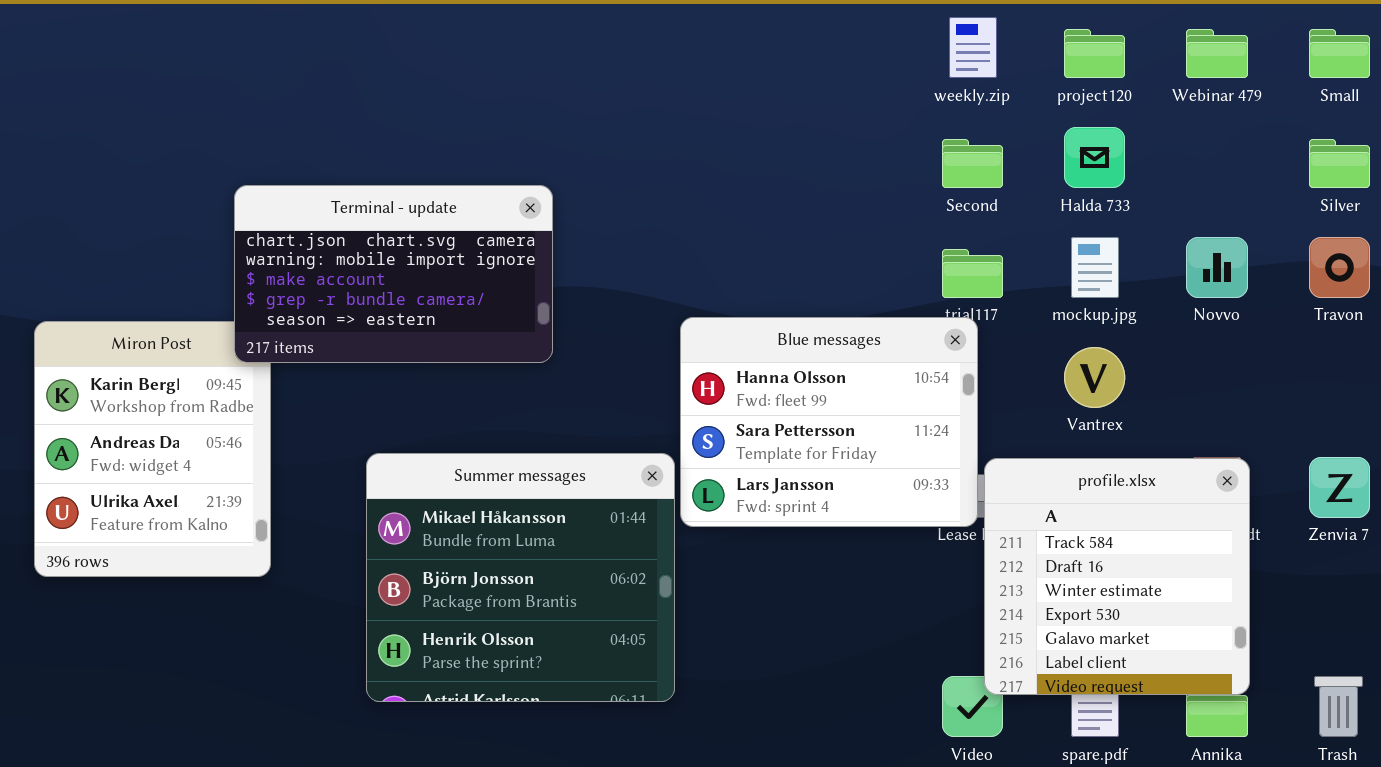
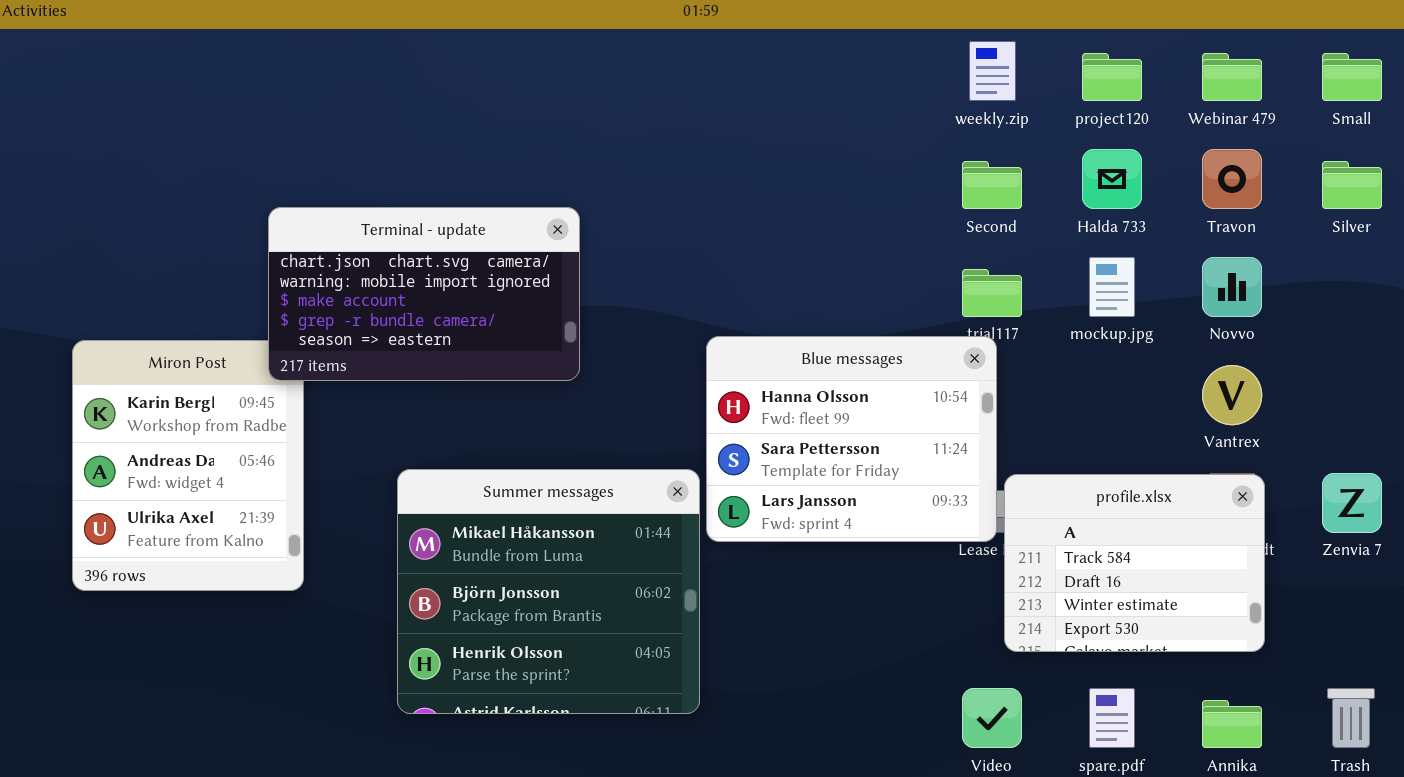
Travon: [1309,237,1370,298] -> [1202,149,1262,209], moved
Vantrex: [1064,347,1125,408] -> [1202,365,1262,425], moved
profile.xlsx: [984,458,1250,695] -> [1004,474,1265,652], resized

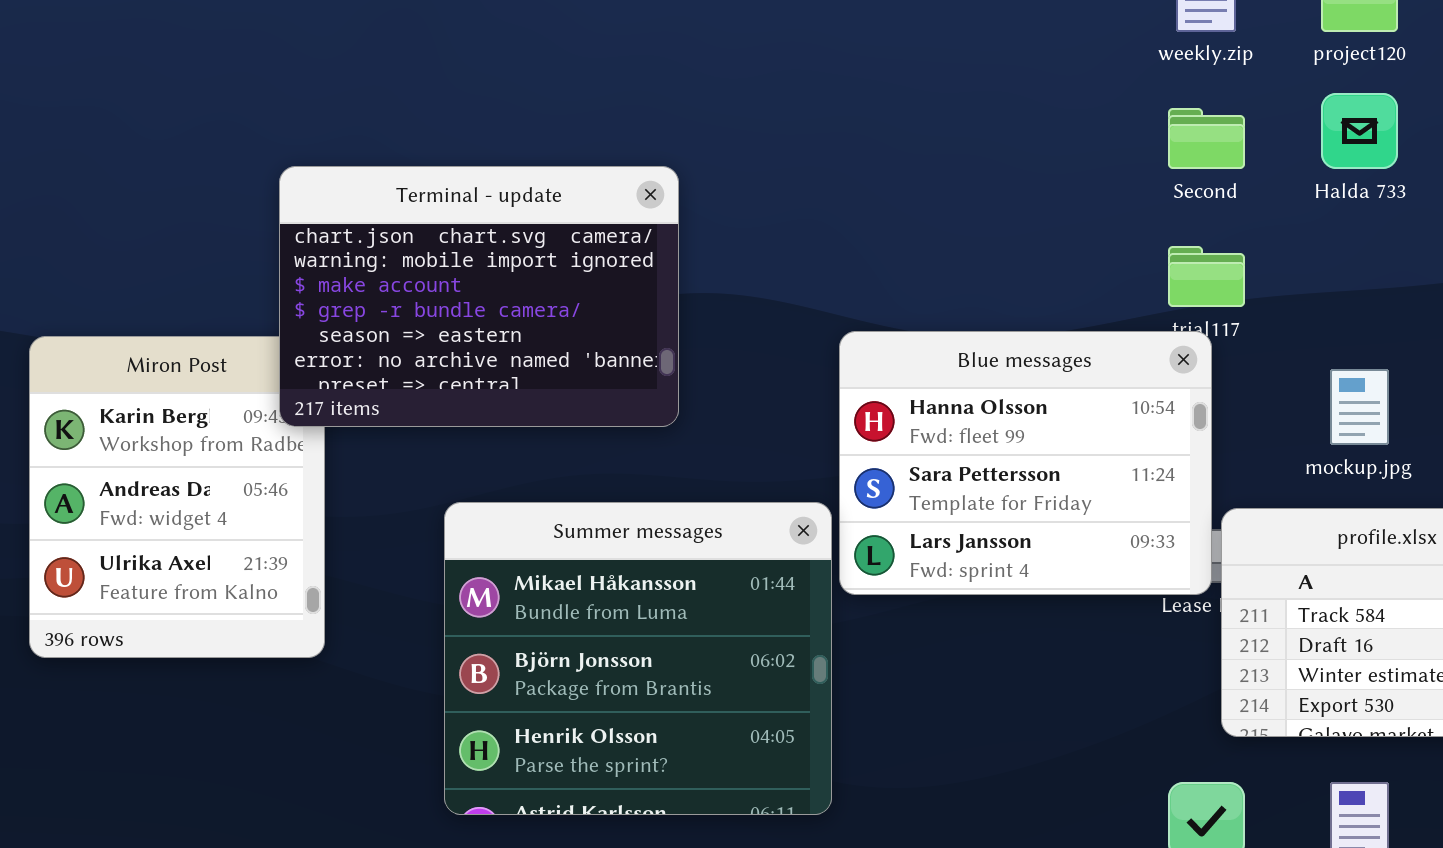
Terminal - update: [268,207,580,381] -> [279,166,679,427], resized
mockup.jpg: [1089,257,1135,317] -> [1330,369,1389,445], moved

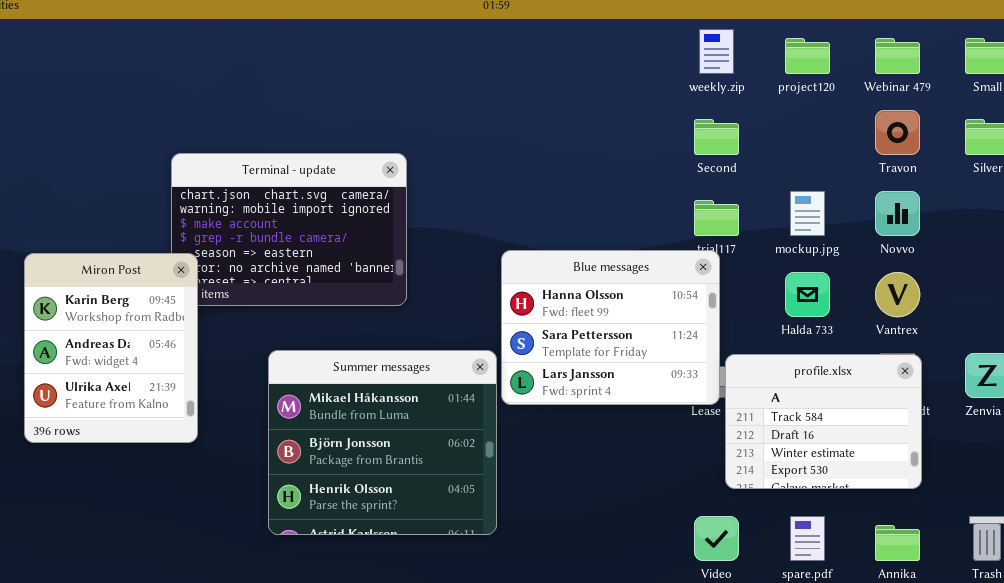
Halda 733: [1321,93,1398,169] -> [785,272,830,317], moved
Miron Post: [29,336,325,658] -> [24,253,198,443], raised
mockup.jpg: [1330,369,1389,445] -> [790,191,825,236], moved

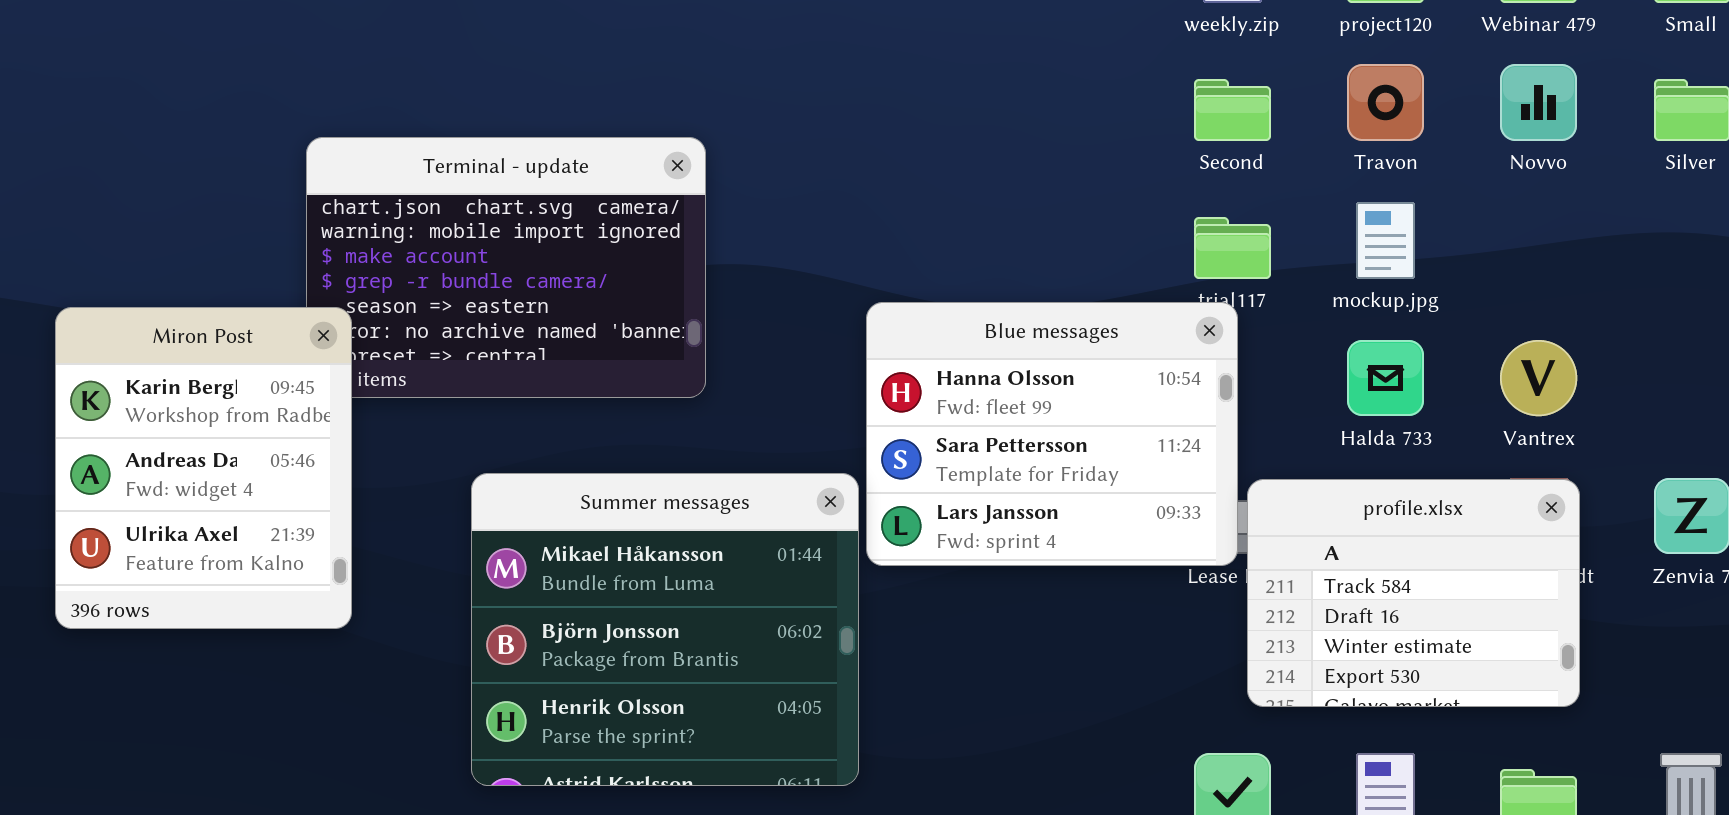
Travon: [875,110,920,155] -> [1347,64,1424,141], moved
Novvo: [875,191,920,236] -> [1500,64,1577,141], moved

